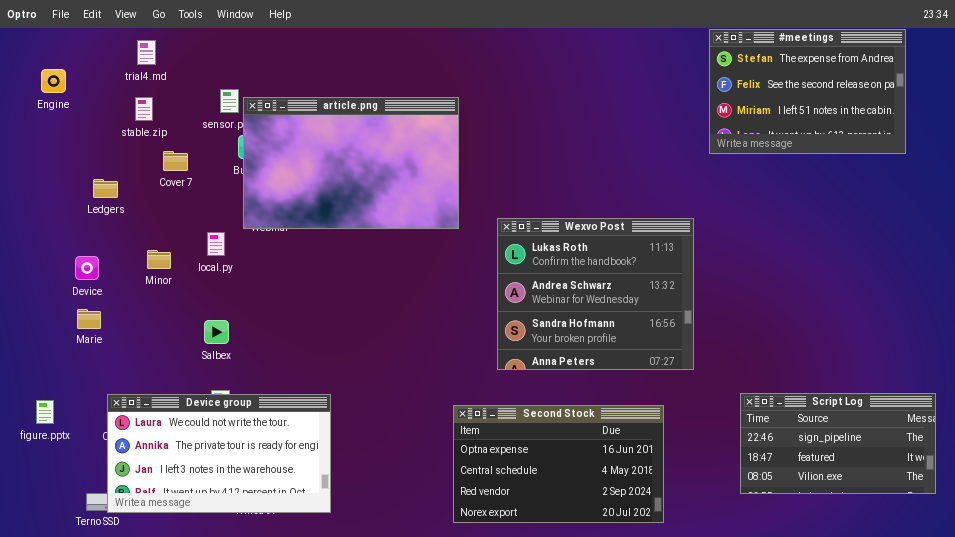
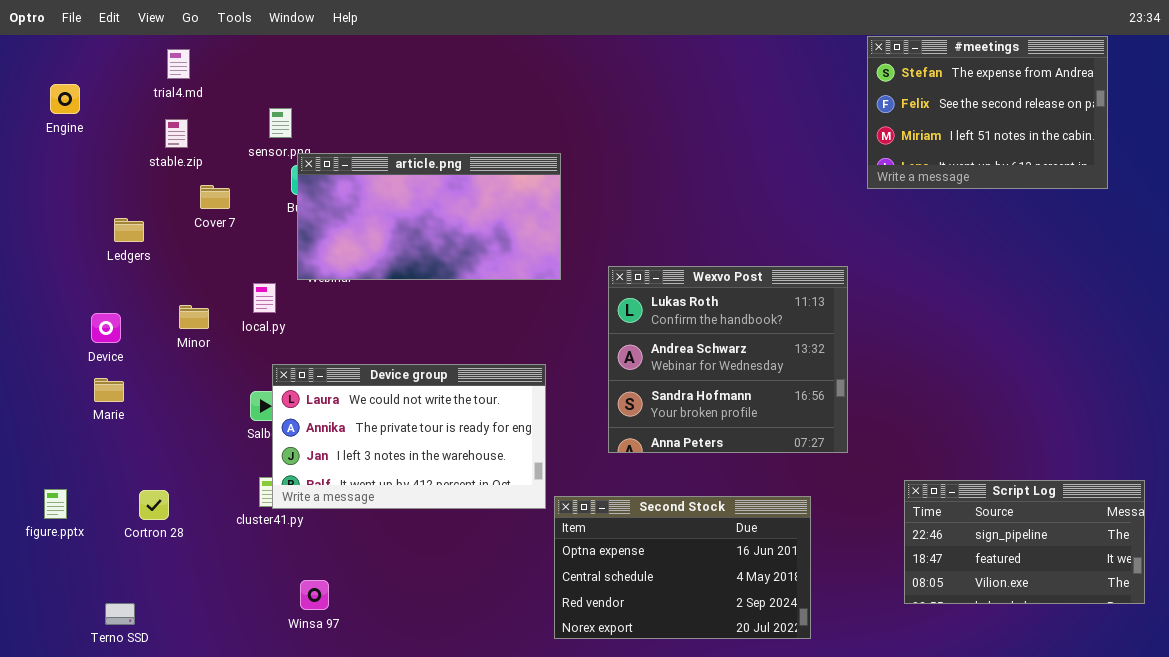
article.png: [243,97,459,229] -> [297,153,561,280], resized
Device group: [107,394,331,513] -> [272,364,546,509], moved

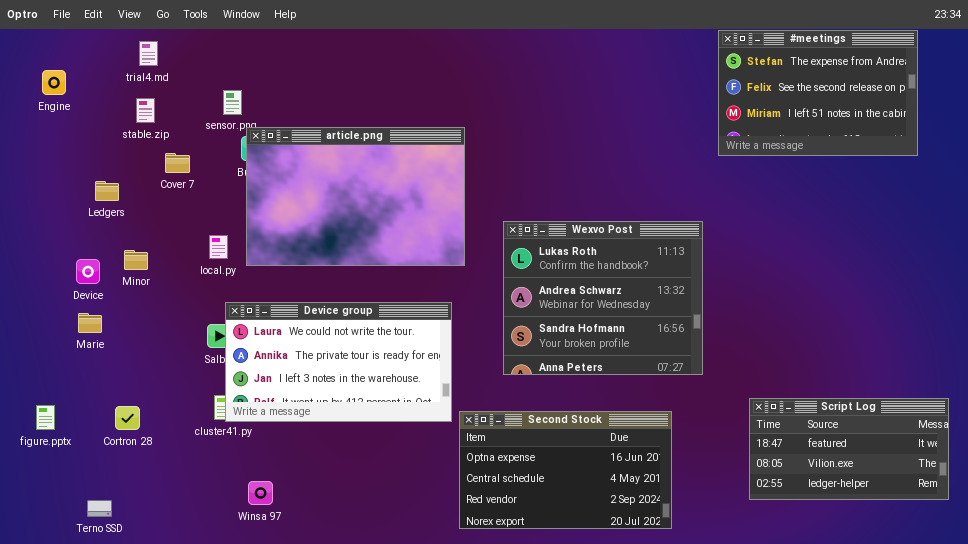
article.png: [297,153,561,280] -> [246,127,465,266], resized
Minor: [179,305,209,329] -> [124,250,148,270], moved
Script Log: [904,480,1145,604] -> [749,398,949,500], scrolled down 1 row

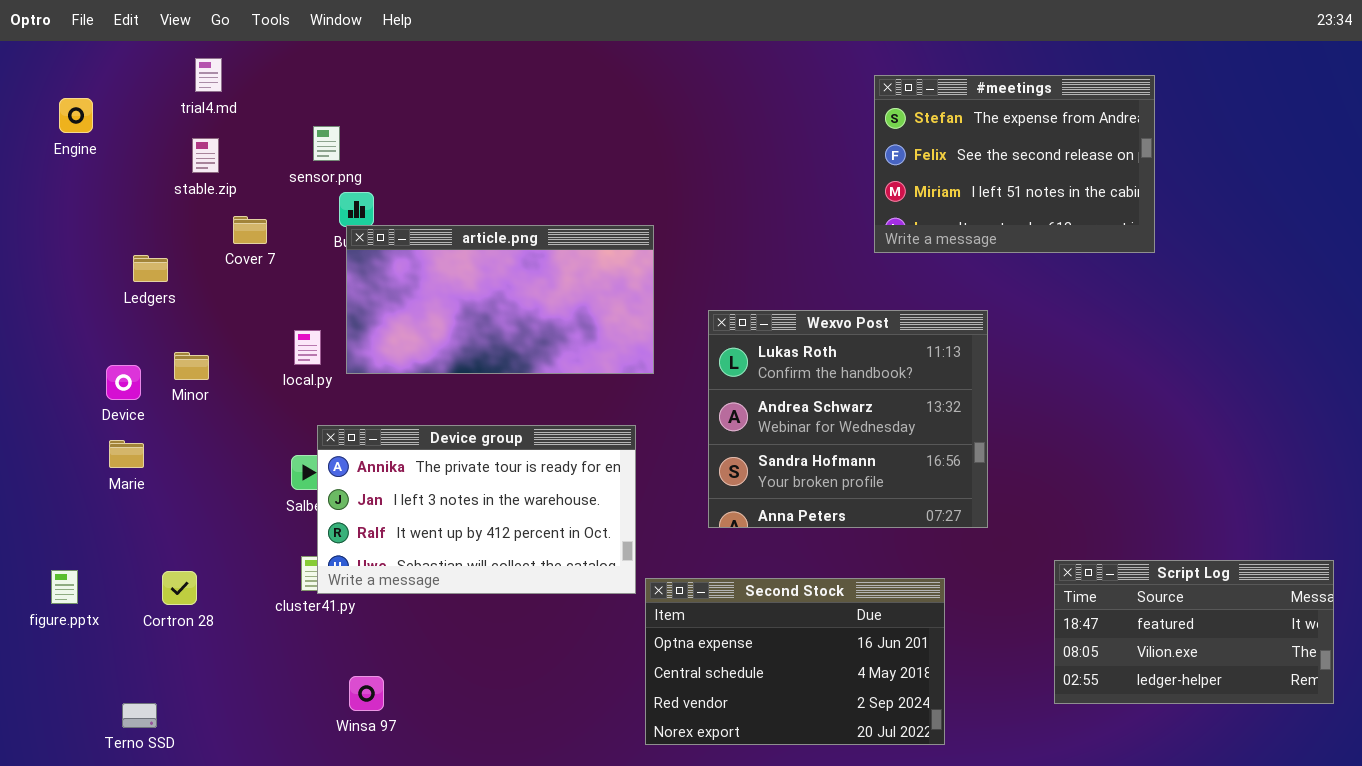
#meetings: [718,30,918,156] -> [874,75,1155,253], moved
article.png: [246,127,465,266] -> [346,225,654,374], resized
Device group: [225,302,452,422] -> [317,425,636,594], scrolled down 1 row

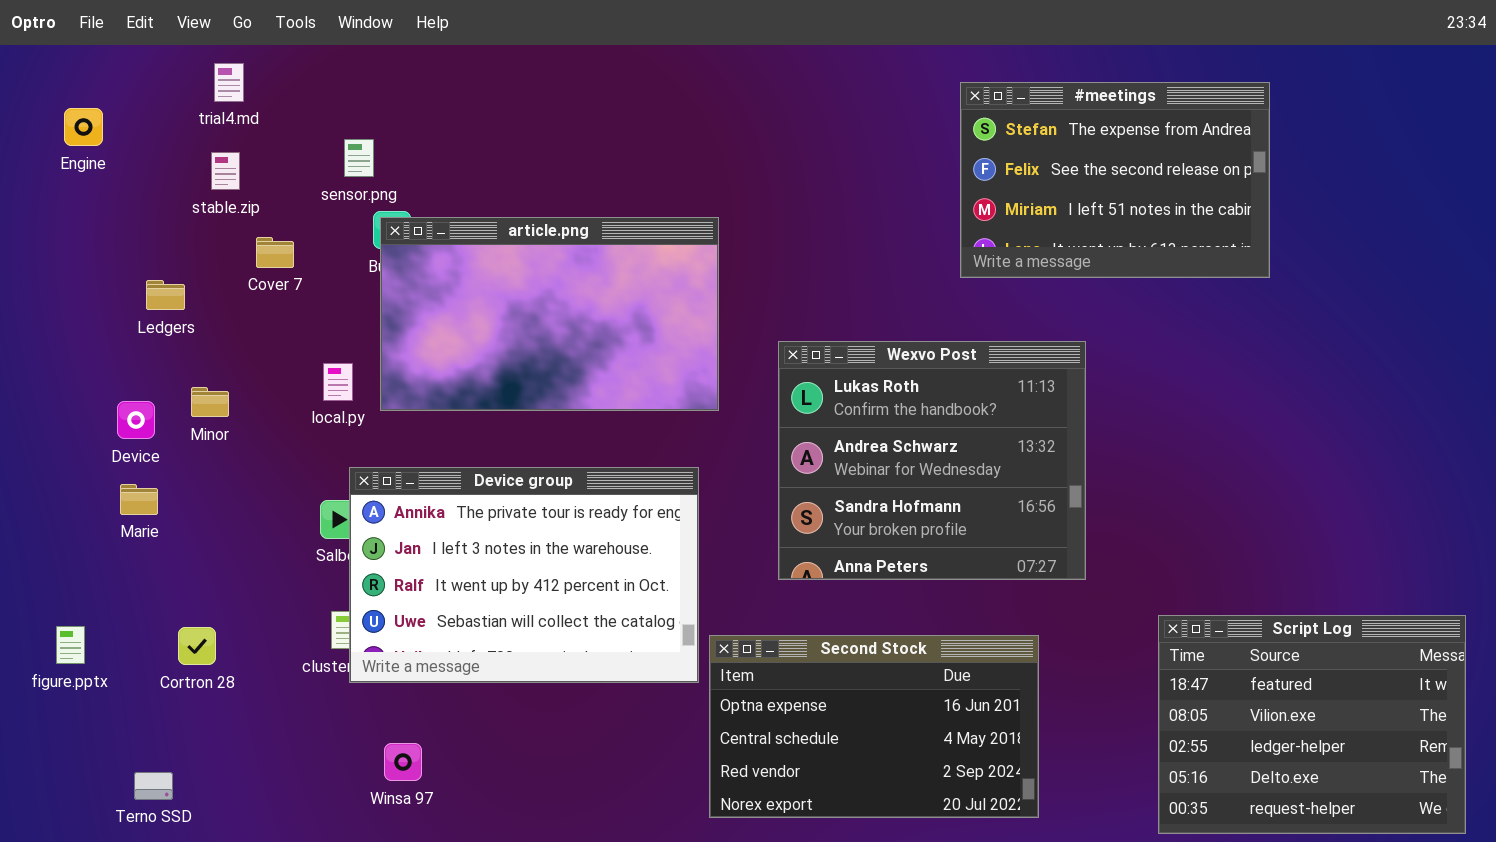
article.png: [346,225,654,374] -> [380,217,719,411], resized
Device group: [317,425,636,594] -> [349,467,699,683], resized
Script Log: [1054,560,1334,704] -> [1158,615,1466,834], resized

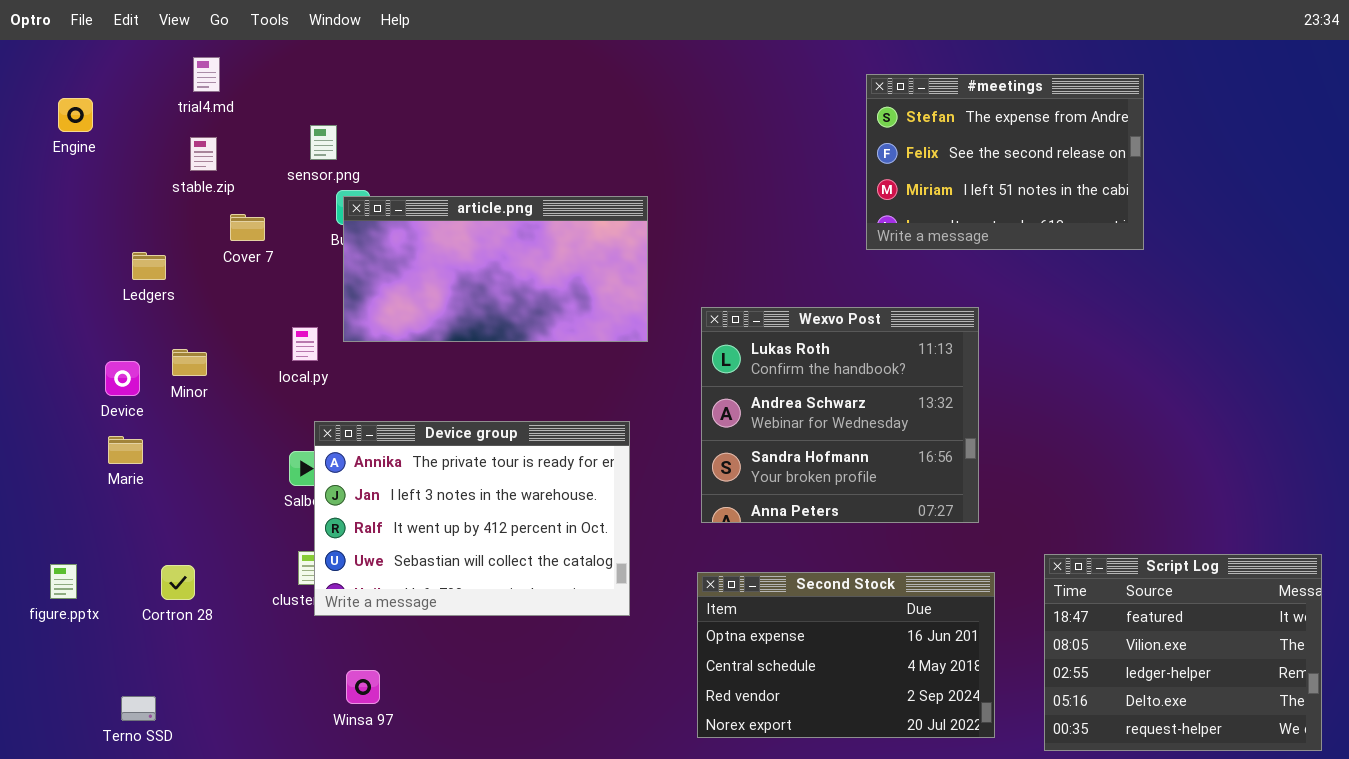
article.png: [380,217,719,411] -> [343,196,648,342], resized
Second Stock: [709,635,1039,818] -> [697,572,995,738], moved

